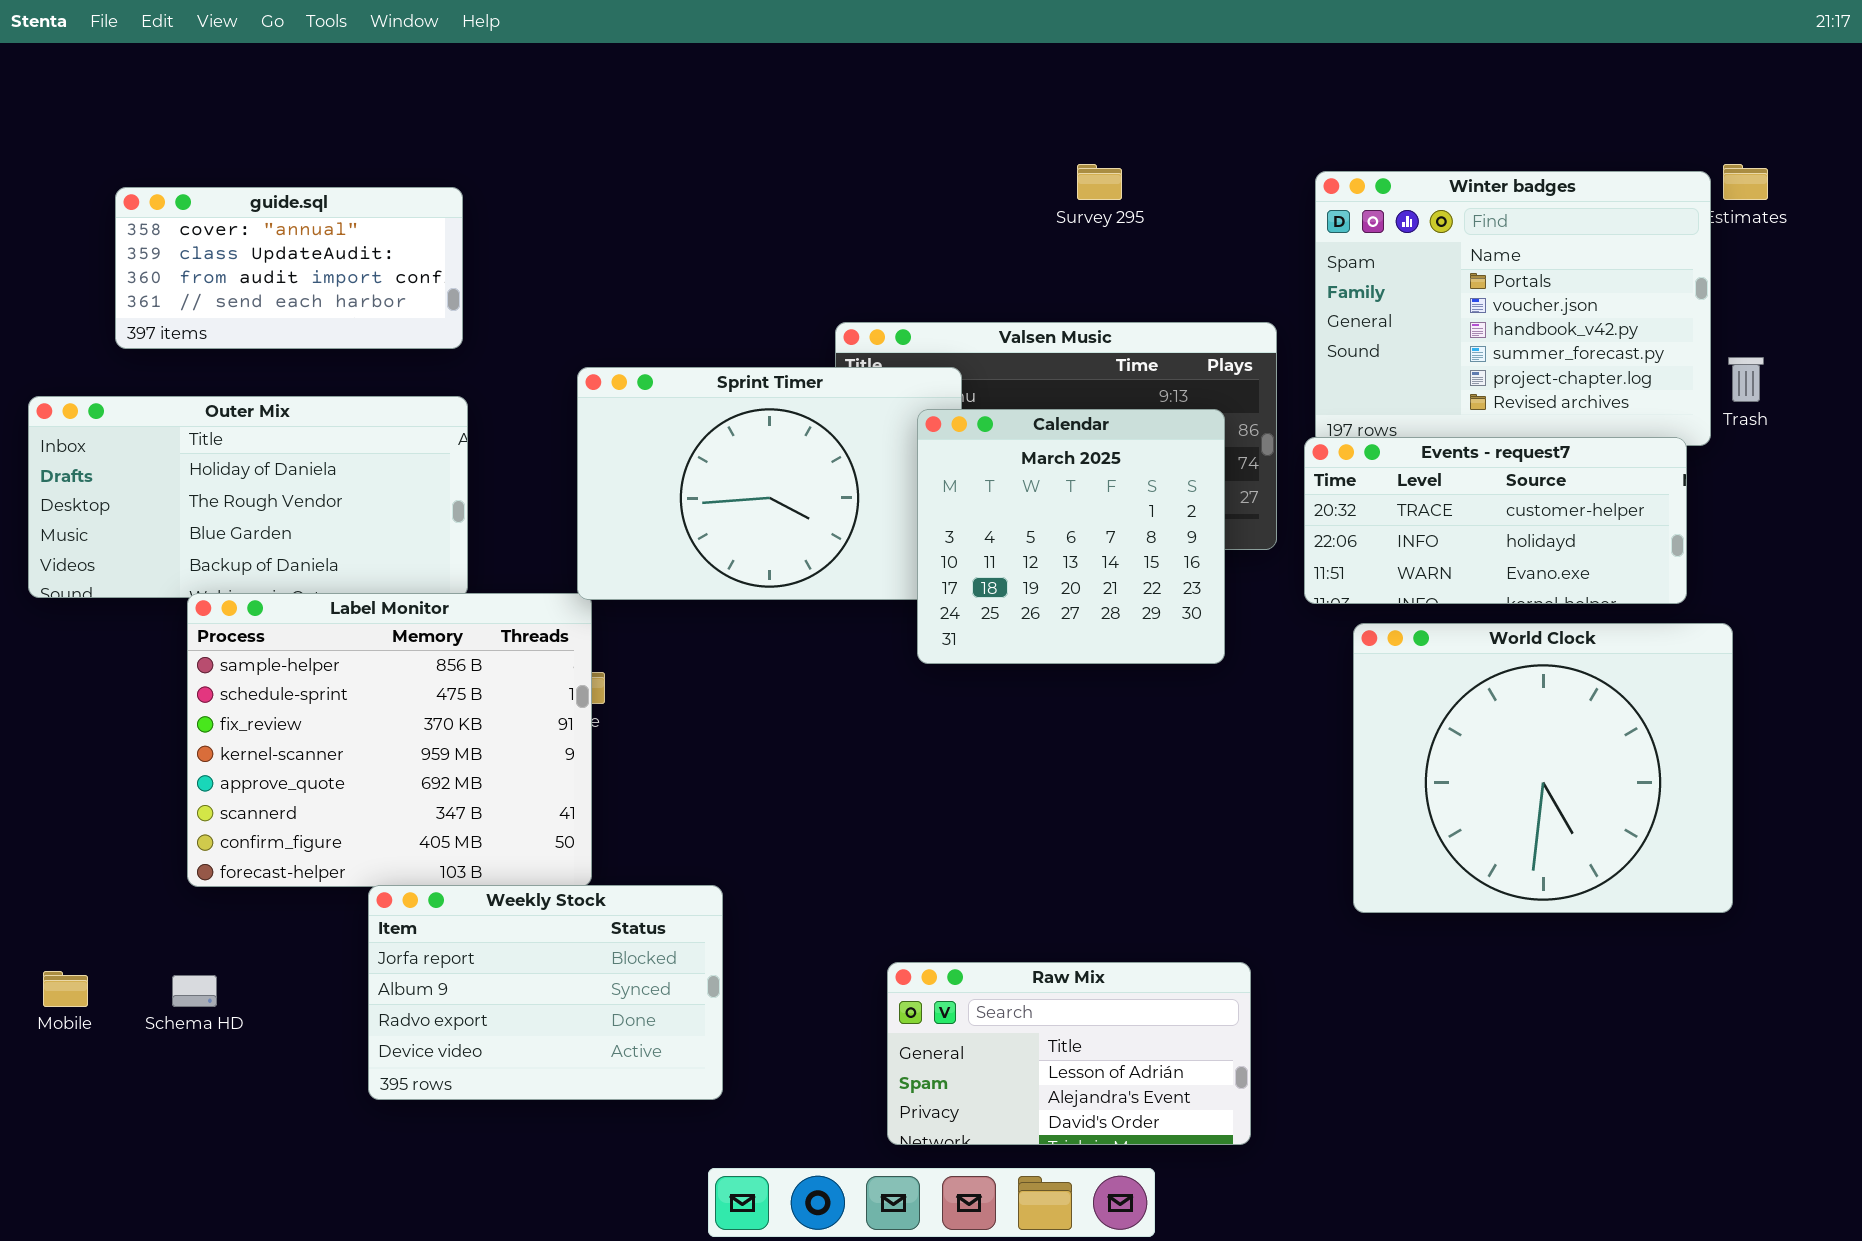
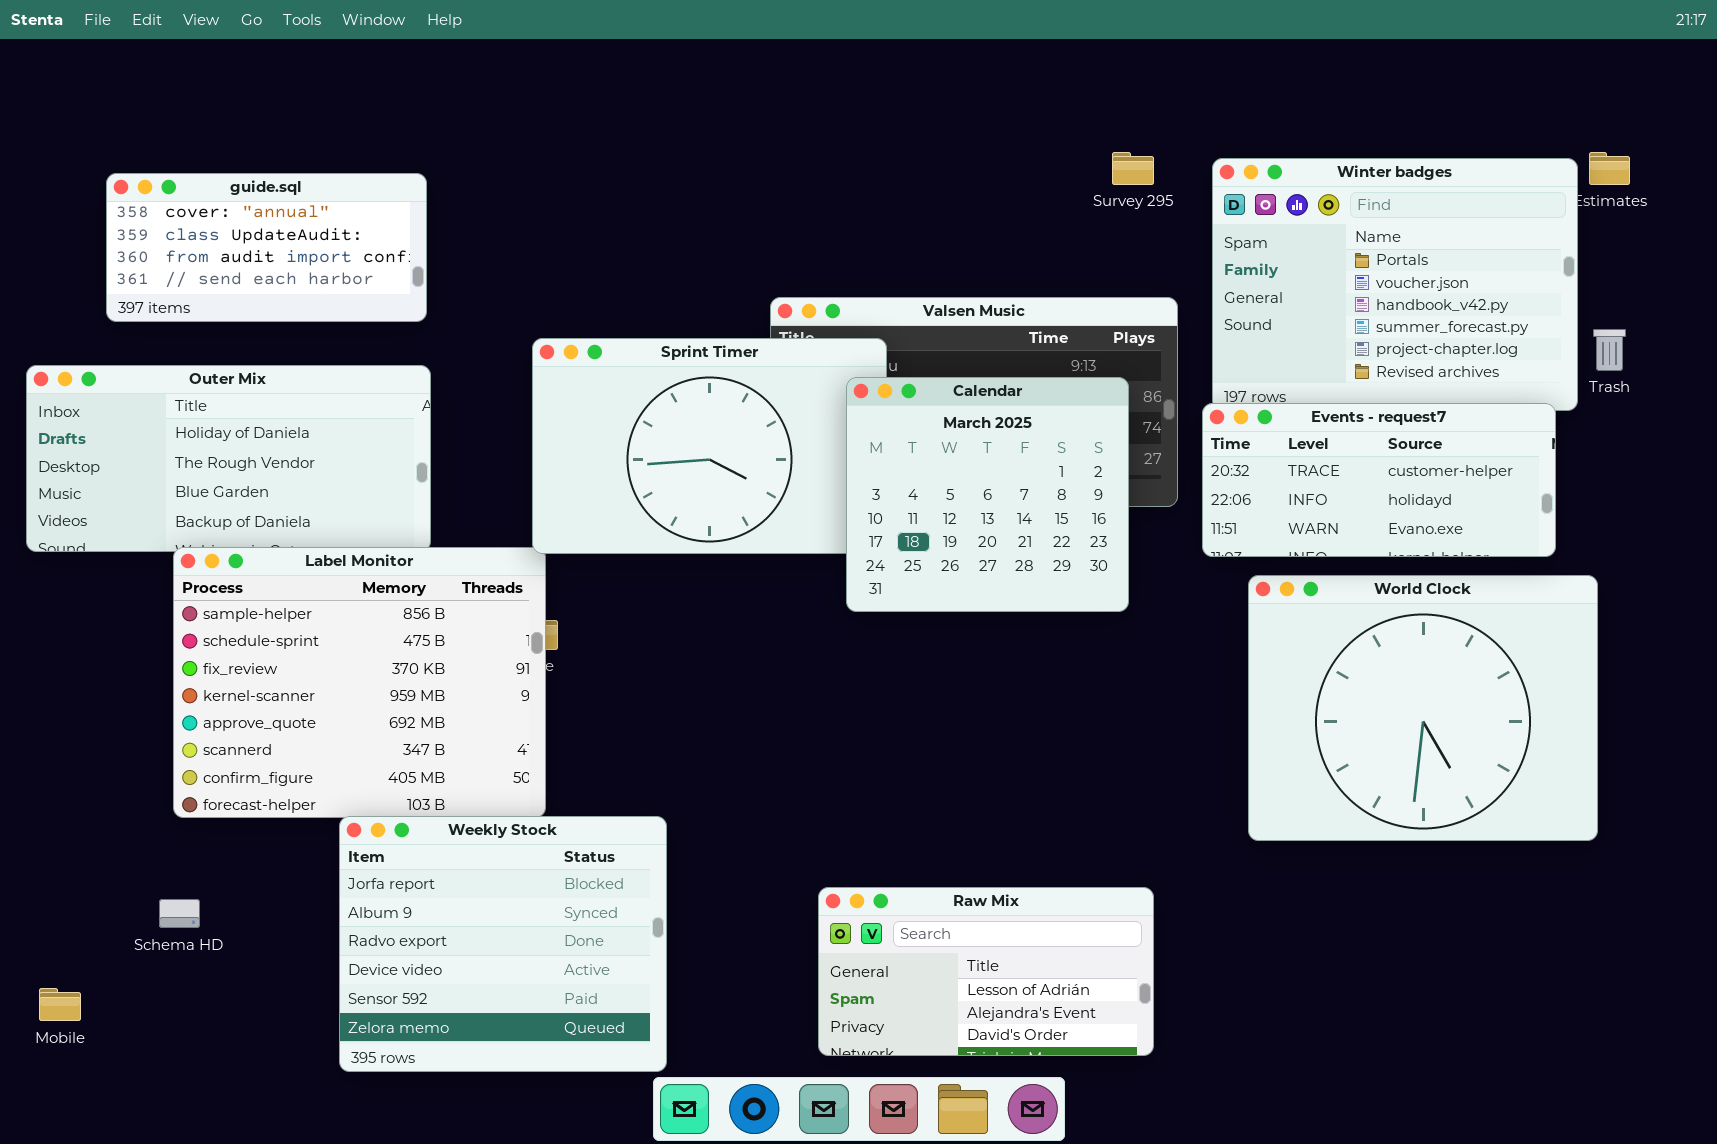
Survey 295: [1077,164,1122,200] -> [1112,152,1154,185], moved
Weekly Stock: [368,885,723,1100] -> [339,816,667,1072], resized
Mobile: [43,971,88,1007] -> [39,988,81,1021], moved

